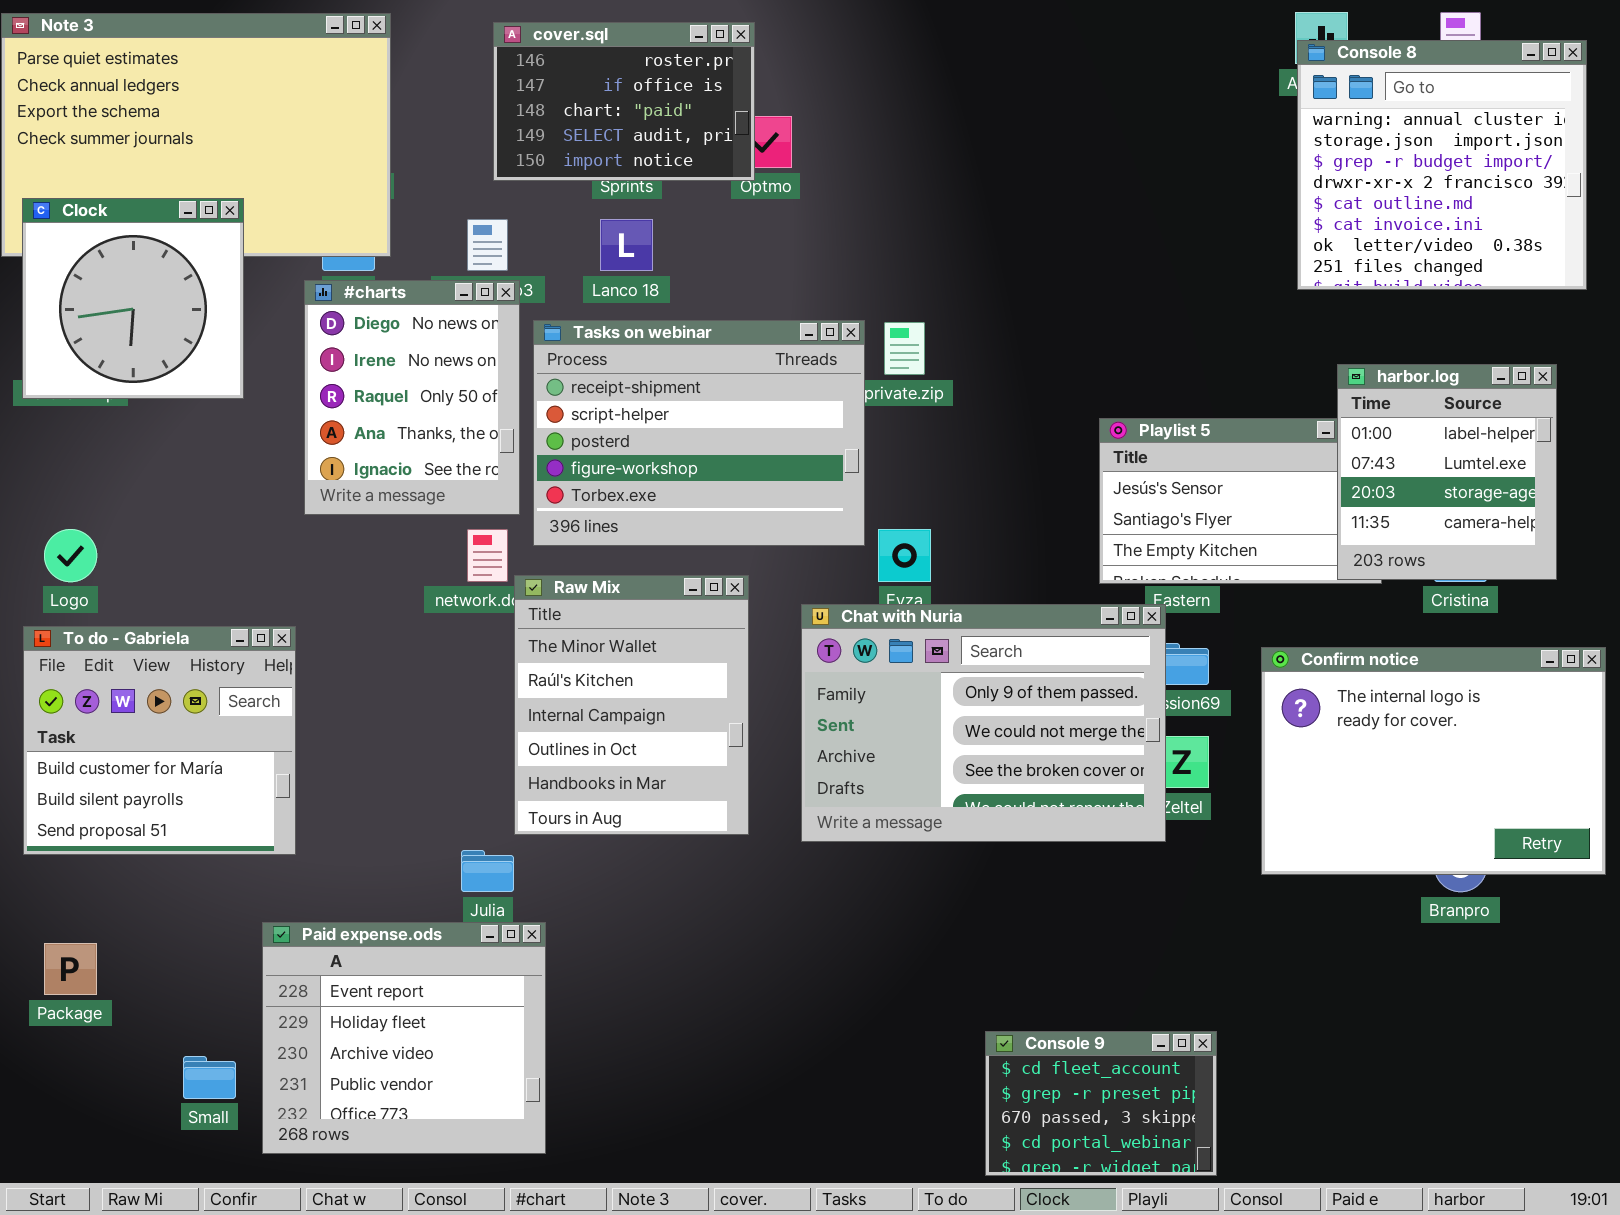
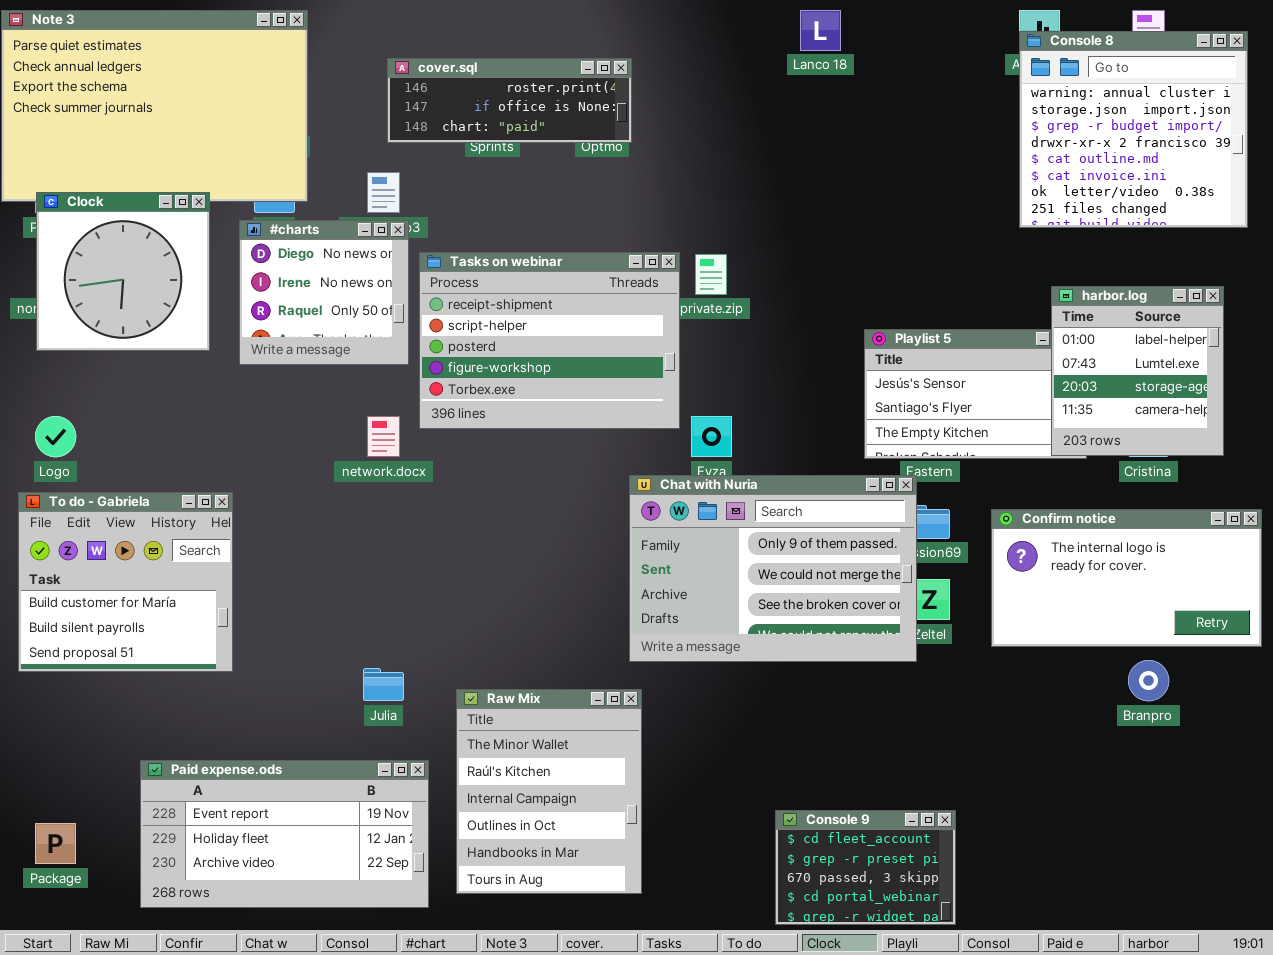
cover.sql: [493,22,755,181] -> [387,58,632,143], resized
Clock: [22,198,244,399] -> [36,192,210,351], moved
Lanco 18: [600,219,653,271] -> [800,10,841,51], moved
#charts: [304,280,520,515] -> [239,220,409,365], resized
Raw Mix: [514,575,749,835] -> [456,689,642,894], moved
Confirm notice: [1261,647,1606,875] -> [991,509,1262,647], resized
Paid expense.ods: [262,922,546,1154] -> [140,760,429,908], resized
Package: [44,943,97,995] -> [35,823,76,864], moved

